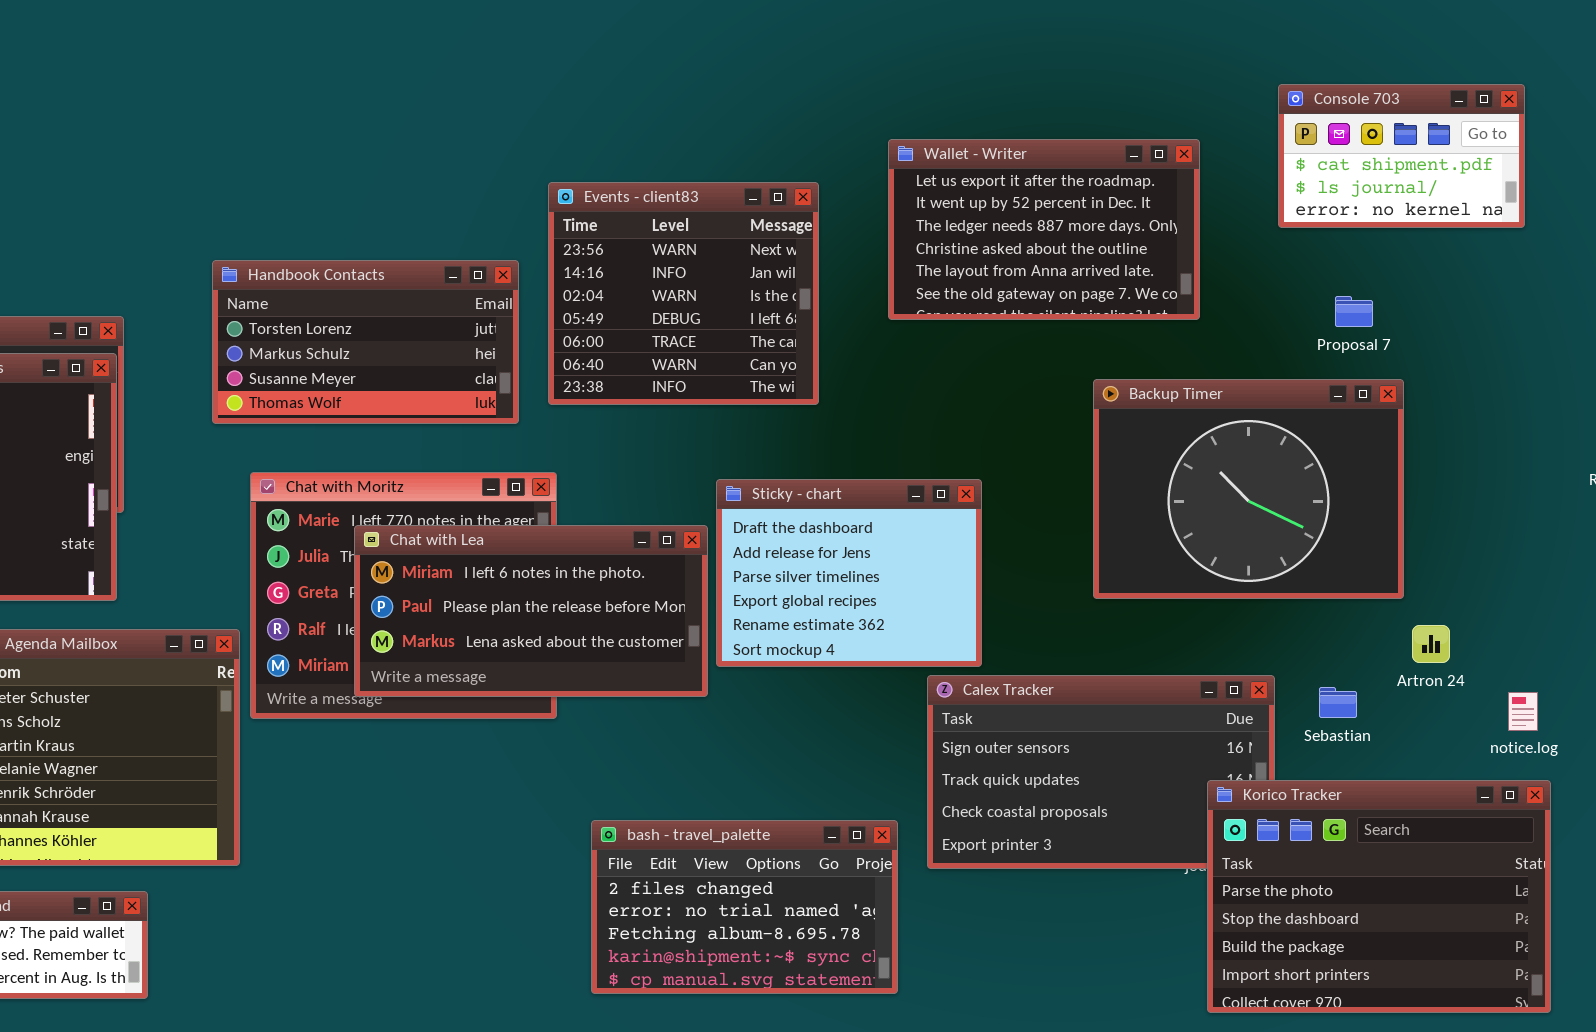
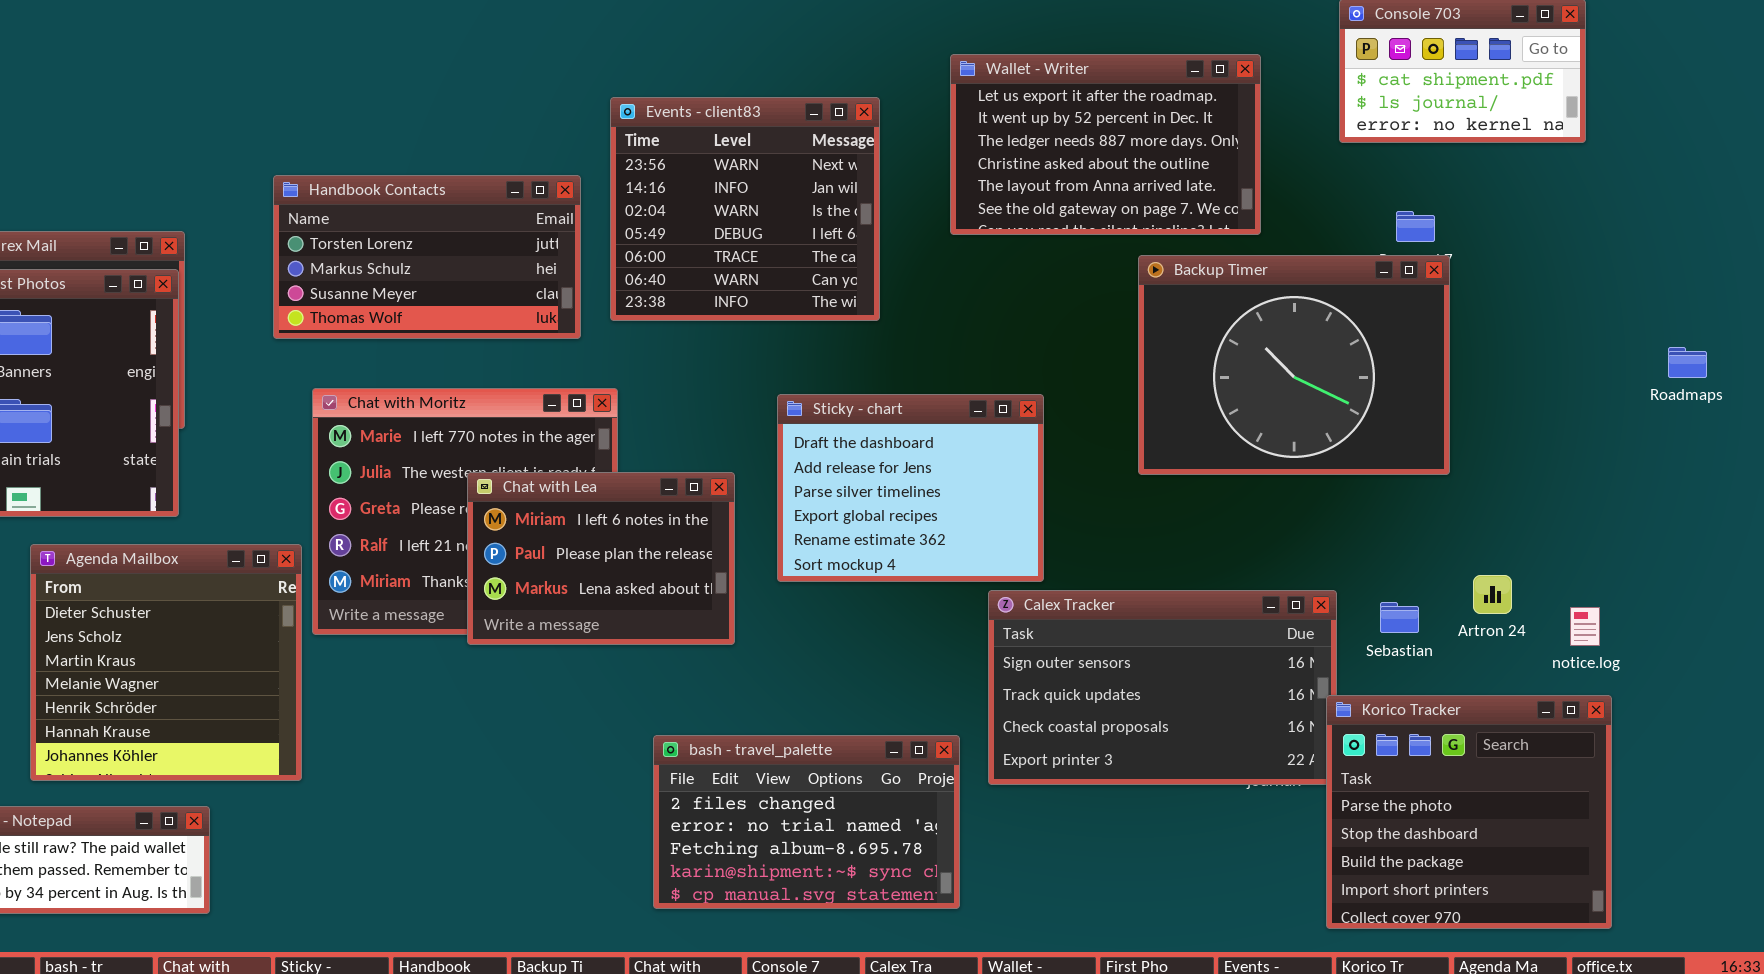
Backup Timer: [1093,379,1404,599] -> [1138,255,1450,475], moved
Chat with Lea: [354,525,708,697] -> [467,472,735,645], moved, resized
Artron 24: [1412,625,1450,663] -> [1473,575,1512,614], moved
Korico Tracker: [1207,780,1551,1013] -> [1326,695,1612,929], resized

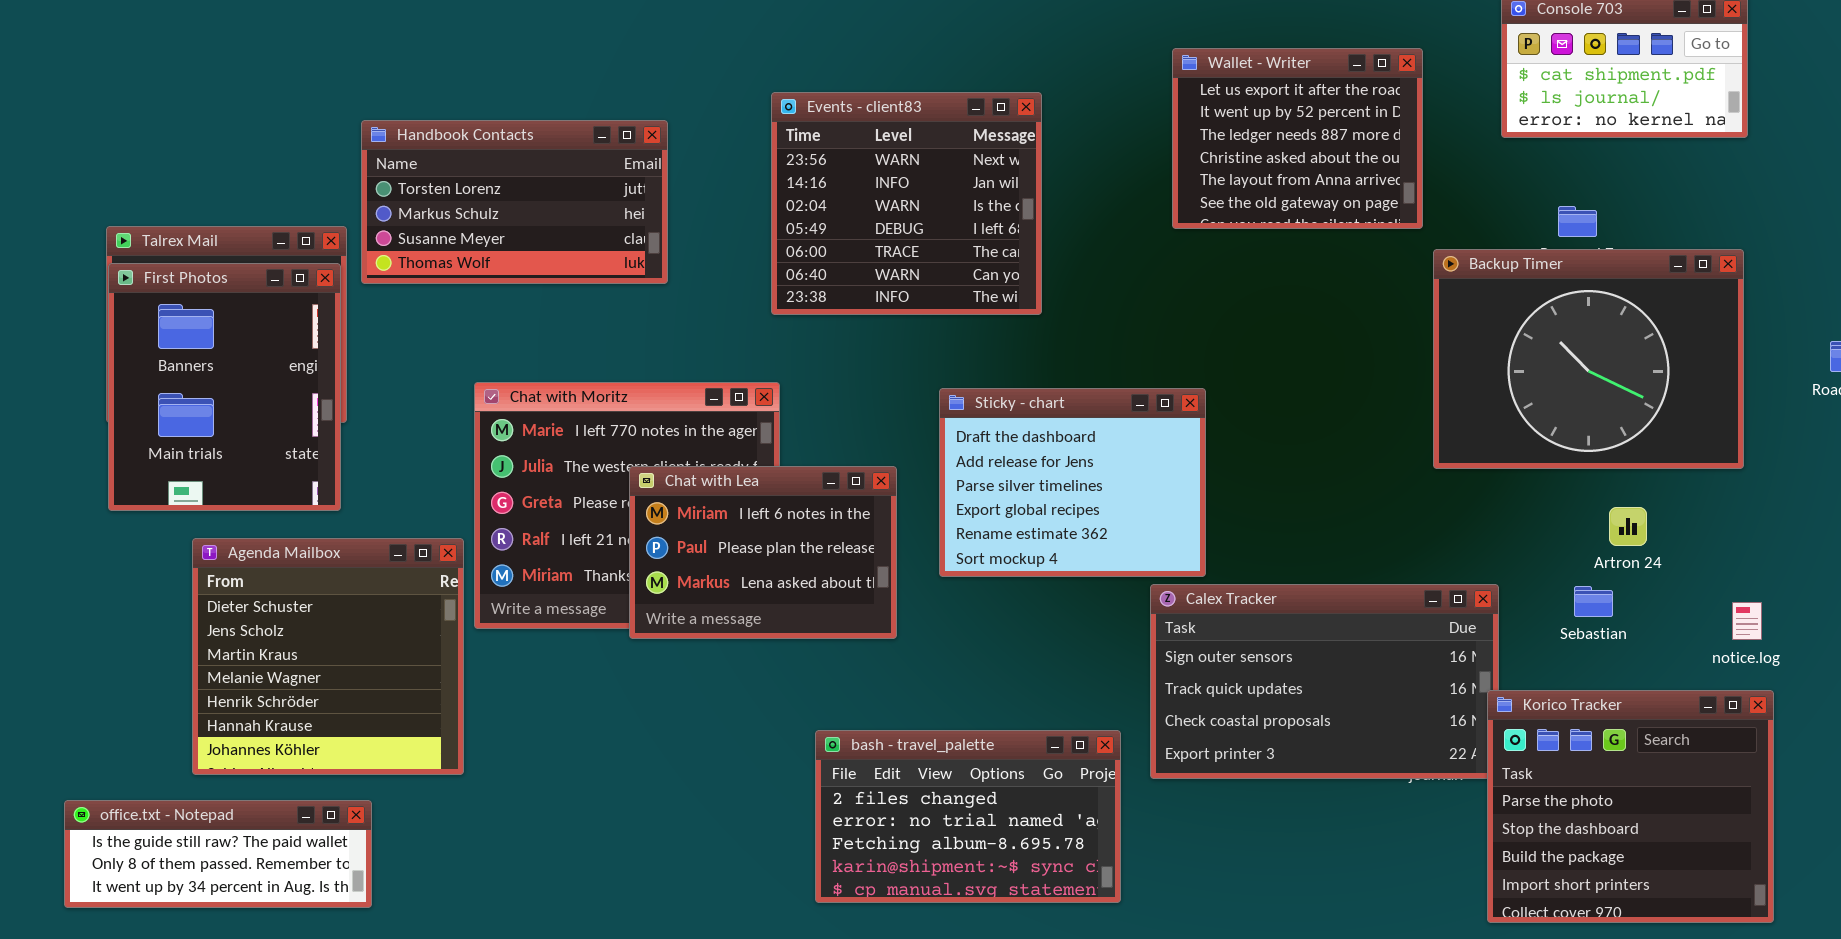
Wallet - Writer: [950,54,1261,235] -> [1172,48,1423,229], resized
Handbook Contacts: [273,175,581,339] -> [361,120,668,284], moved
Backup Timer: [1138,255,1450,475] -> [1433,249,1744,469], moved
Artron 24: [1473,575,1512,614] -> [1609,507,1647,546], moved
Sebastian: [1380,602,1419,633] -> [1574,586,1613,617], moved

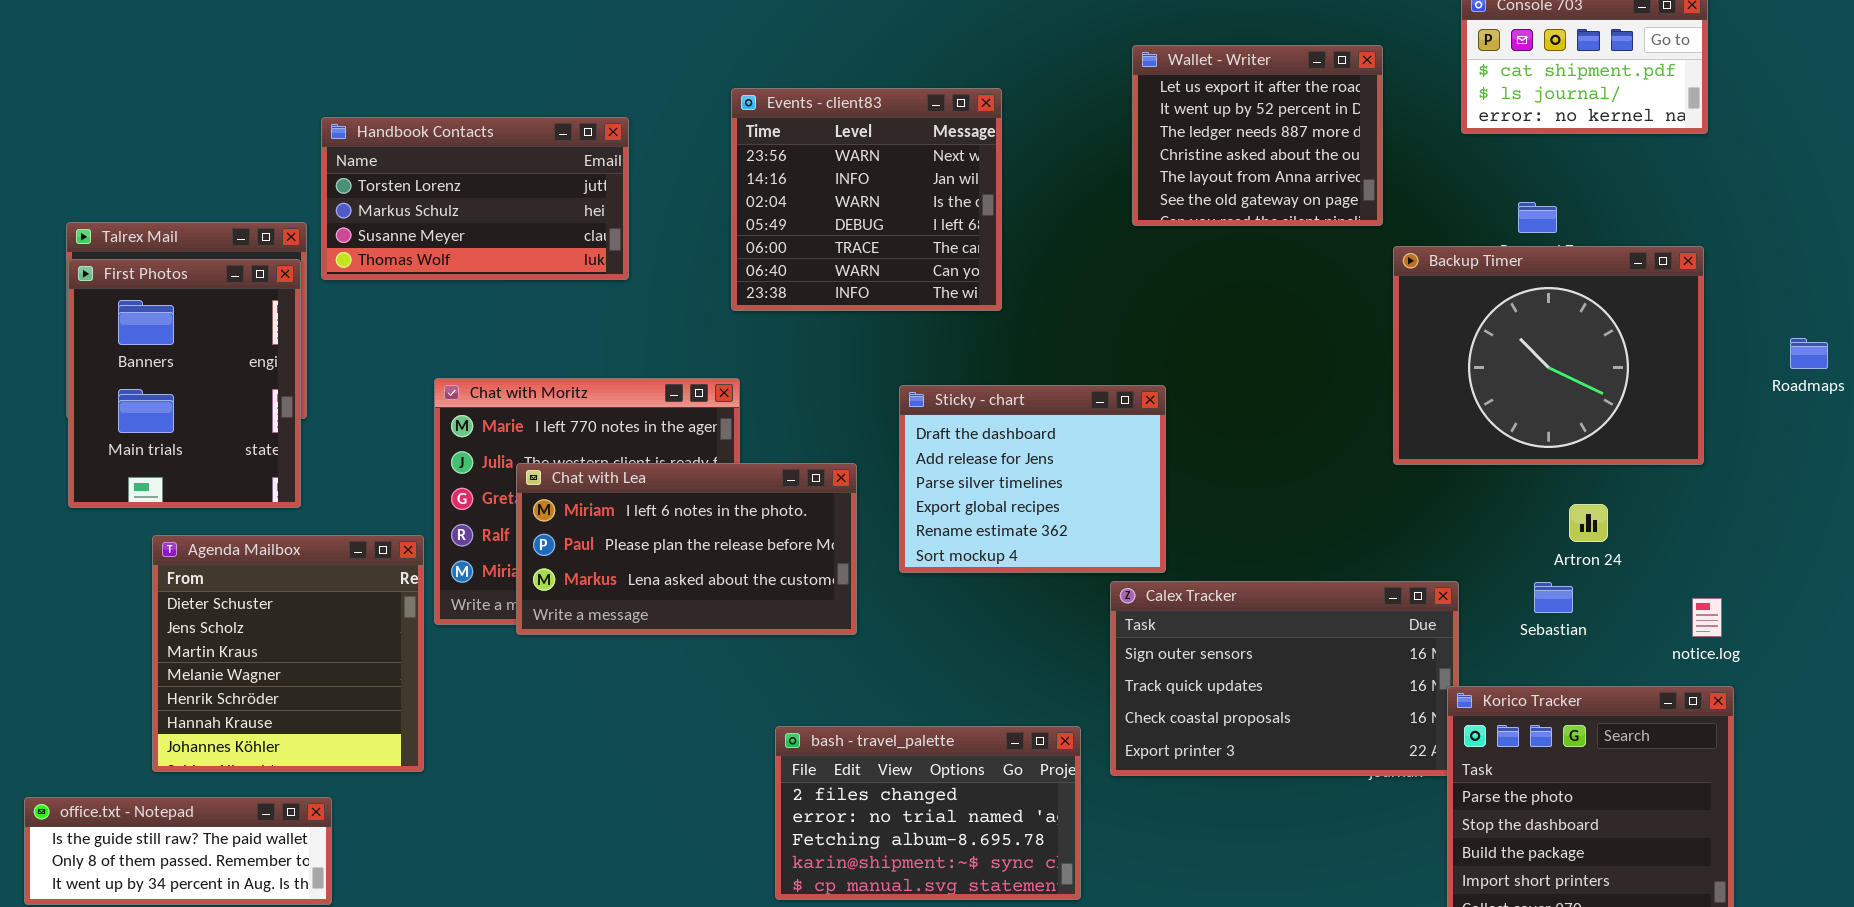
Chat with Lea: [629,466,897,639] -> [516,463,857,635], resized

